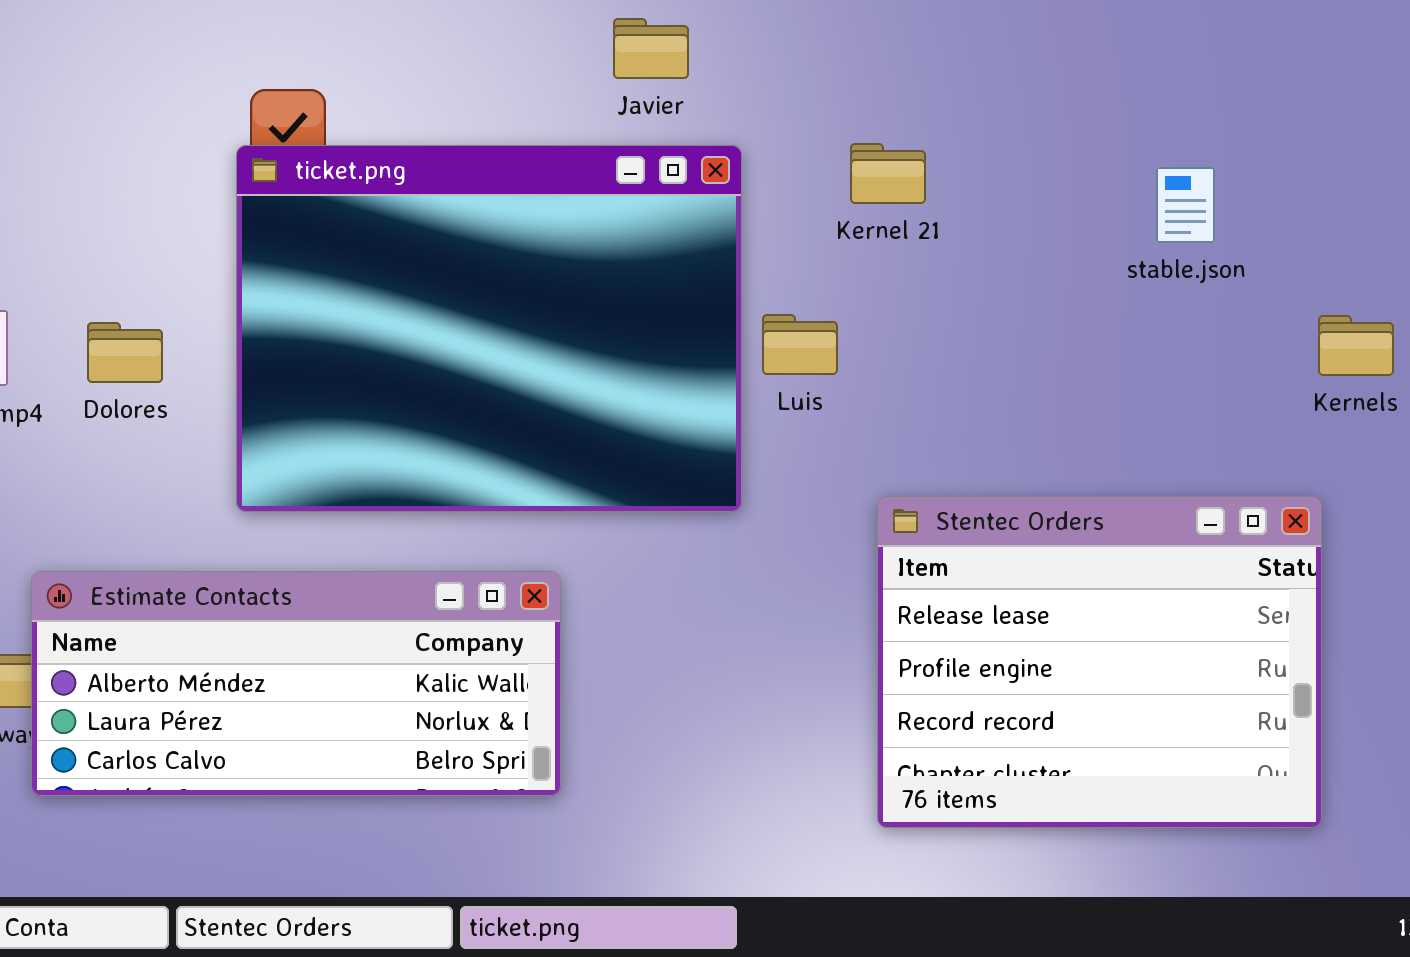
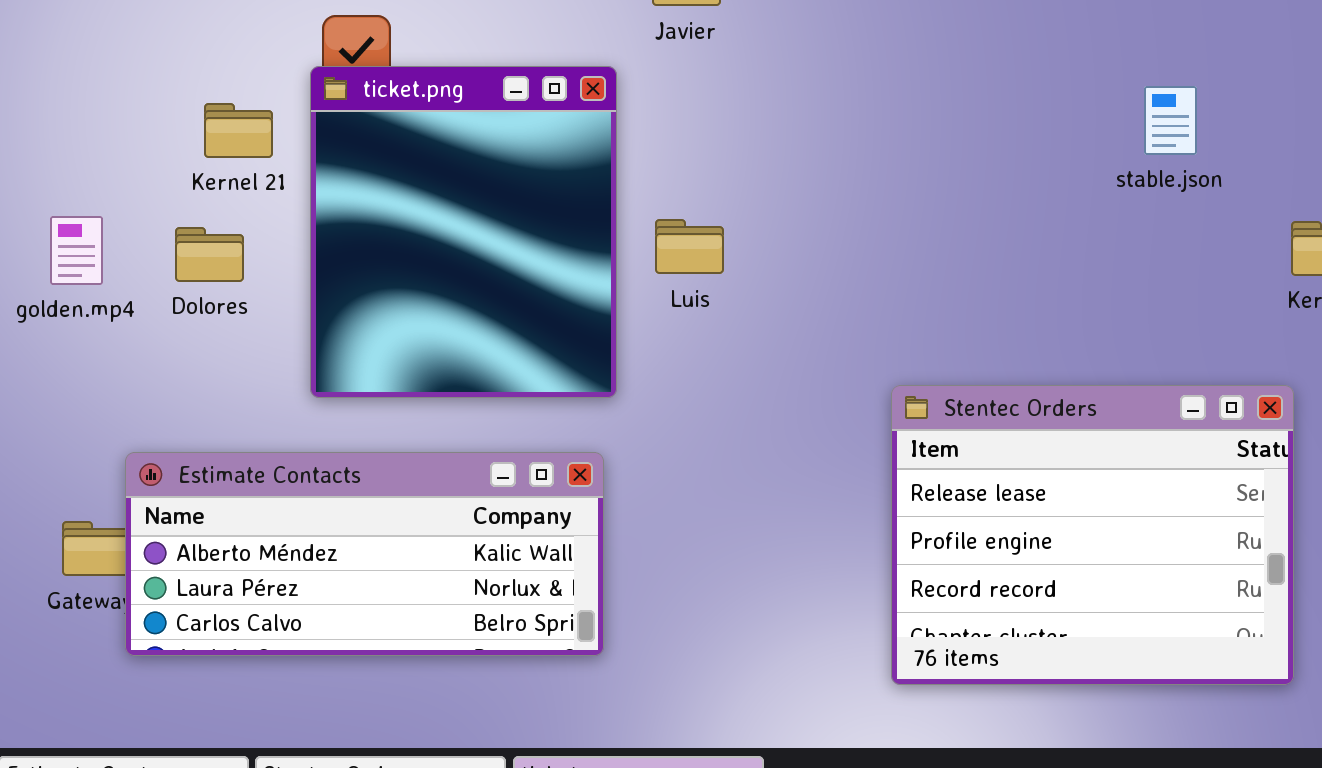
Kernel 21: [850,143,926,204] -> [204,103,273,158], moved
ticket.png: [236,145,742,512] -> [310,66,617,398], resized
Luis: [762,314,838,375] -> [655,219,724,274], moved

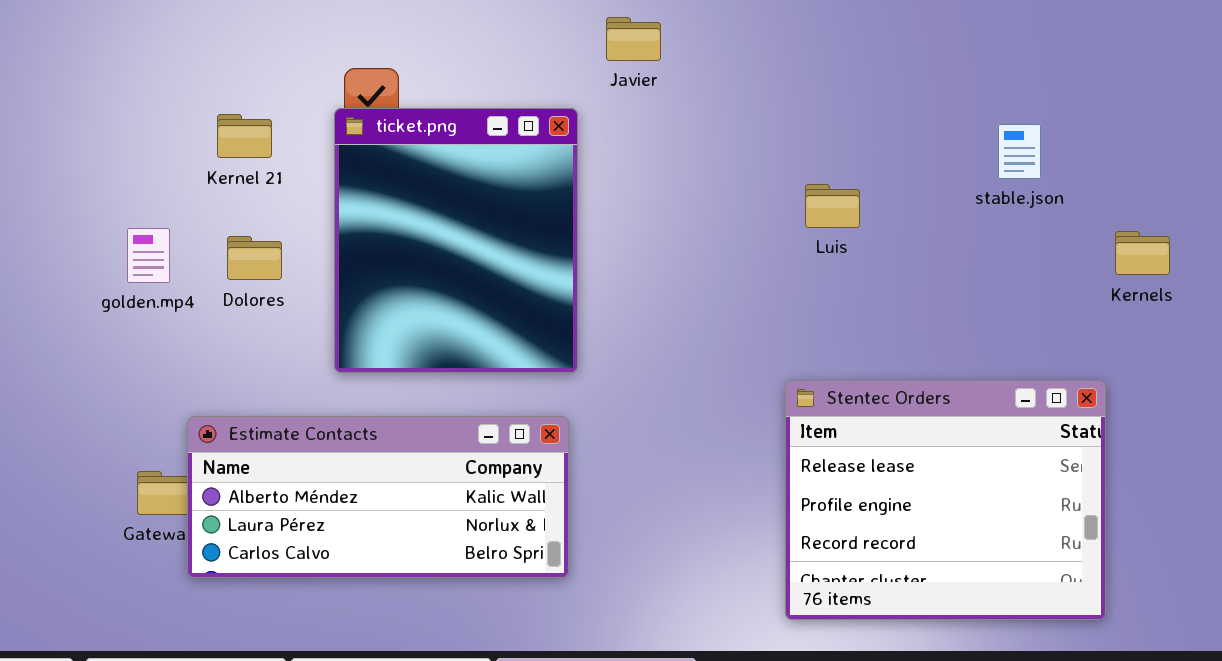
Kernel 21: [204,103,273,158] -> [217,114,272,158], moved
Luis: [655,219,724,274] -> [805,184,860,228], moved
Stentec Orders: [891,385,1294,685] -> [785,380,1106,620], moved

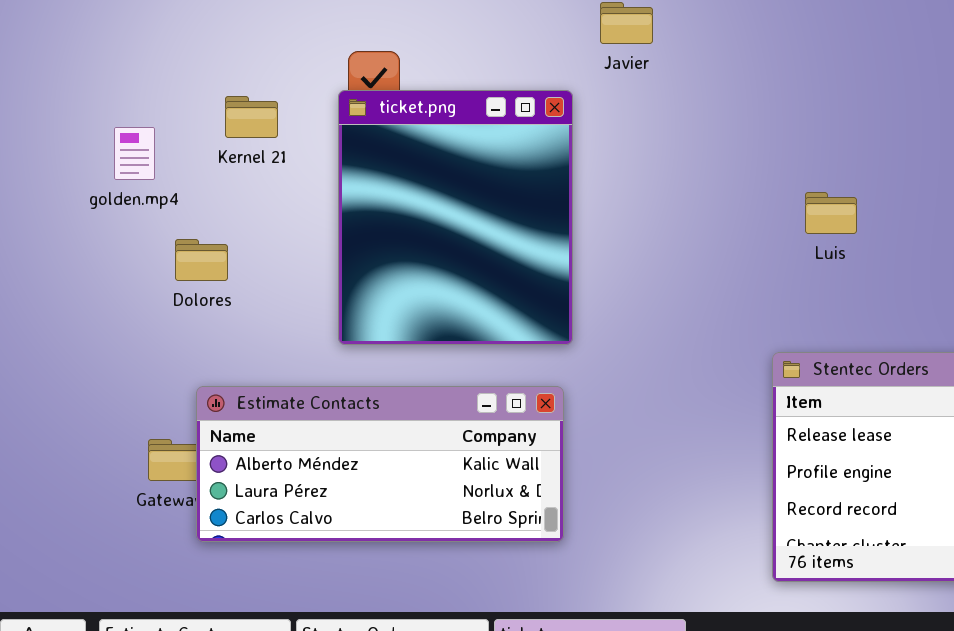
Luis: [805,184,860,228] -> [805,192,857,234], moved
golden.mp4: [127,228,170,283] -> [114,127,155,180], moved
Dolores: [227,236,282,280] -> [175,239,228,281], moved

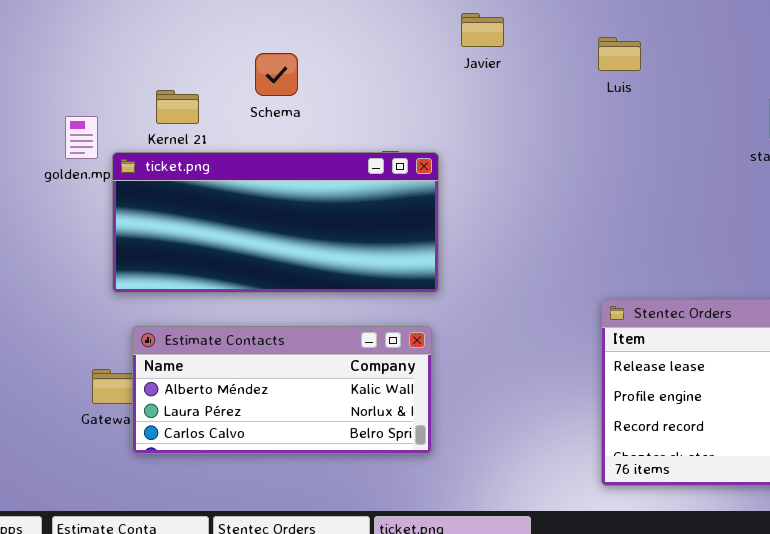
ticket.png: [338,90,573,345] -> [112,152,439,293], resized
Luis: [805,192,857,234] -> [598,37,641,71], moved

